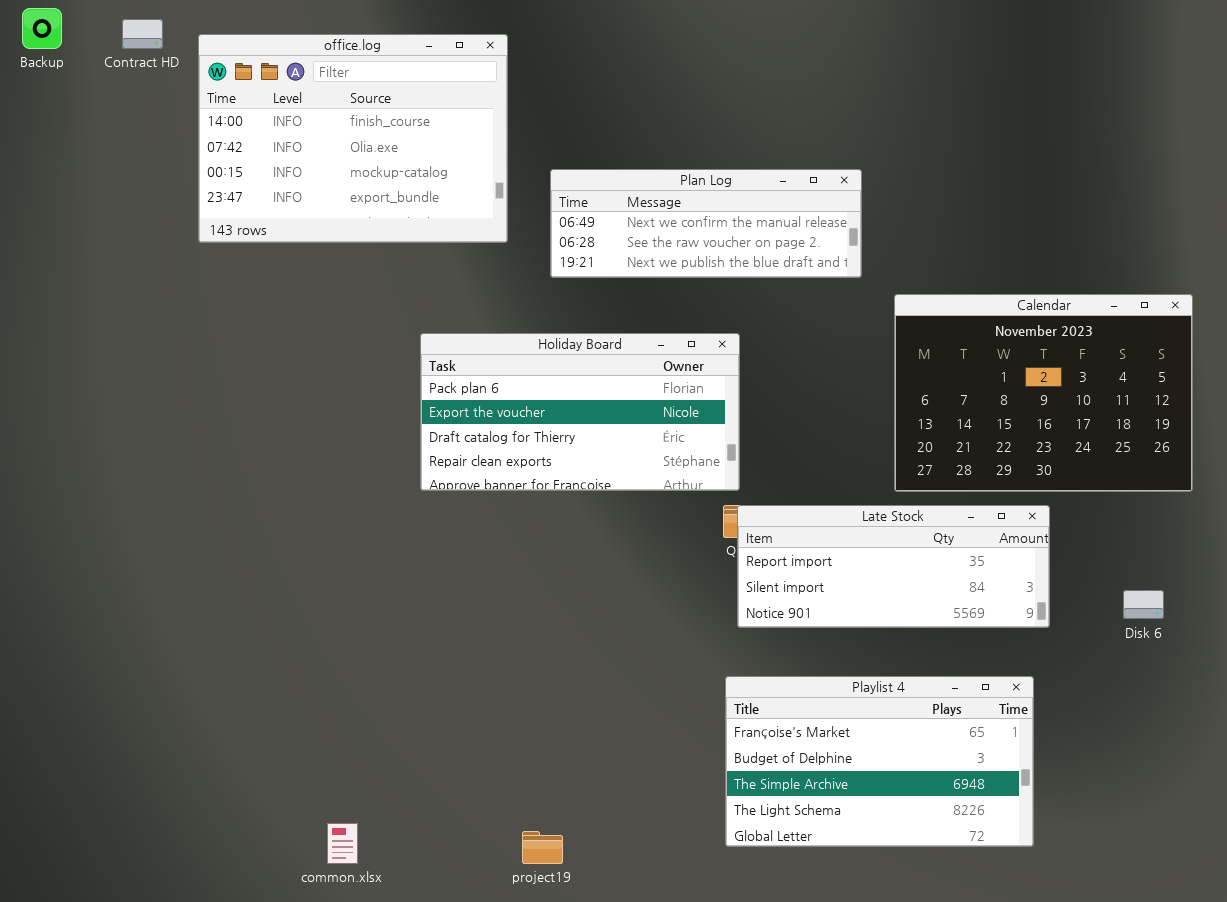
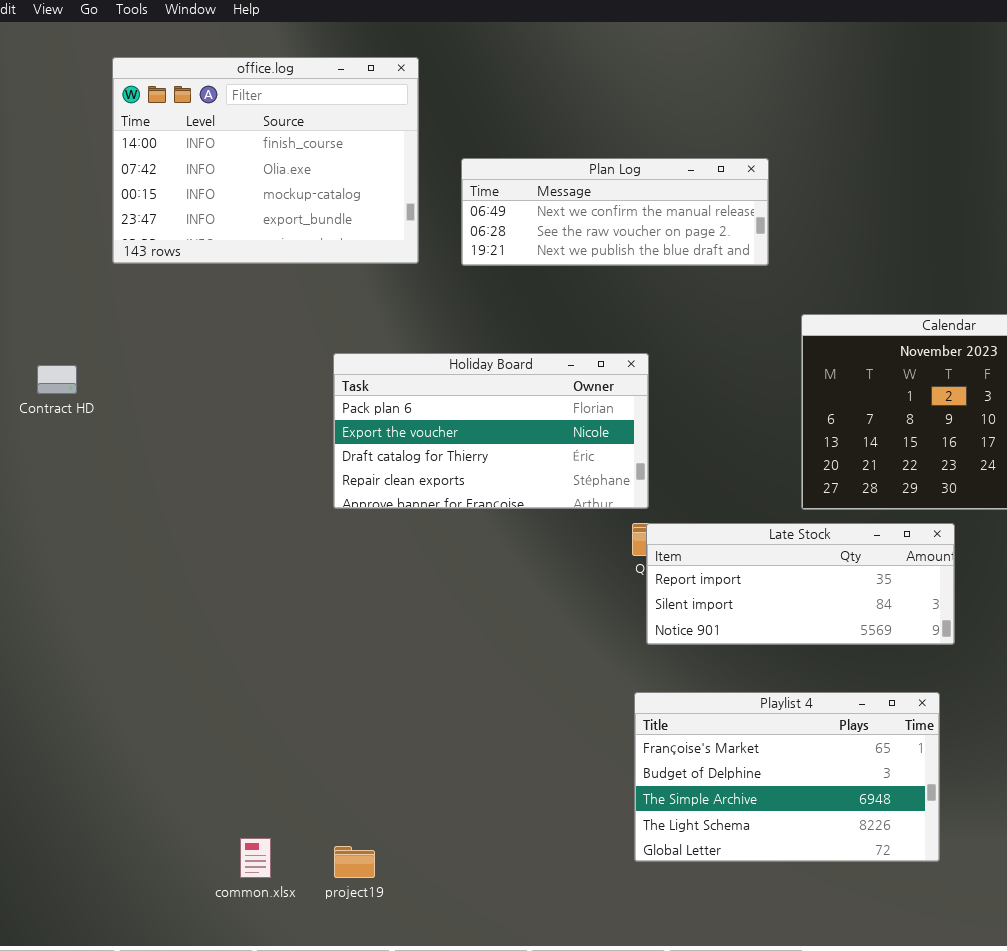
Contract HD: [122,19,163,49] -> [37,365,77,394], moved
Plan Log: [550,169,862,278] -> [461,158,769,266], moved
project19: [522,831,563,864] -> [334,846,375,878], moved

